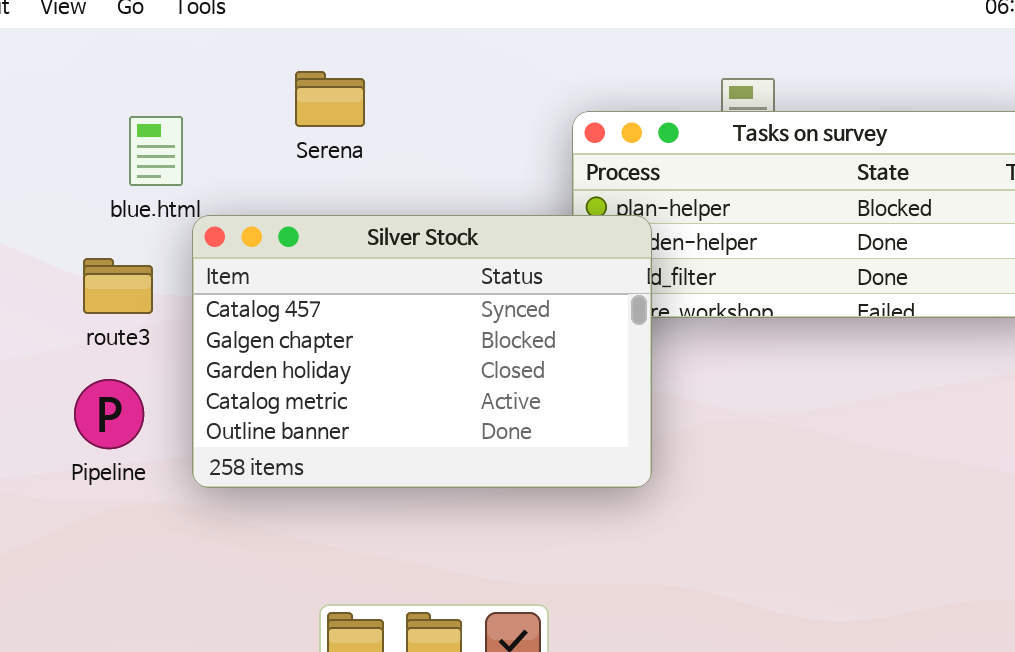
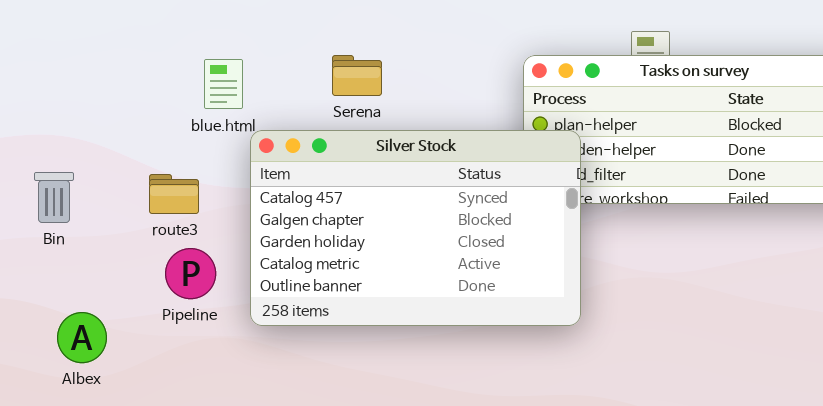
Serena: [295,71,365,127] -> [332,55,382,96], moved
route3: [83,258,153,314] -> [149,174,199,214], moved

